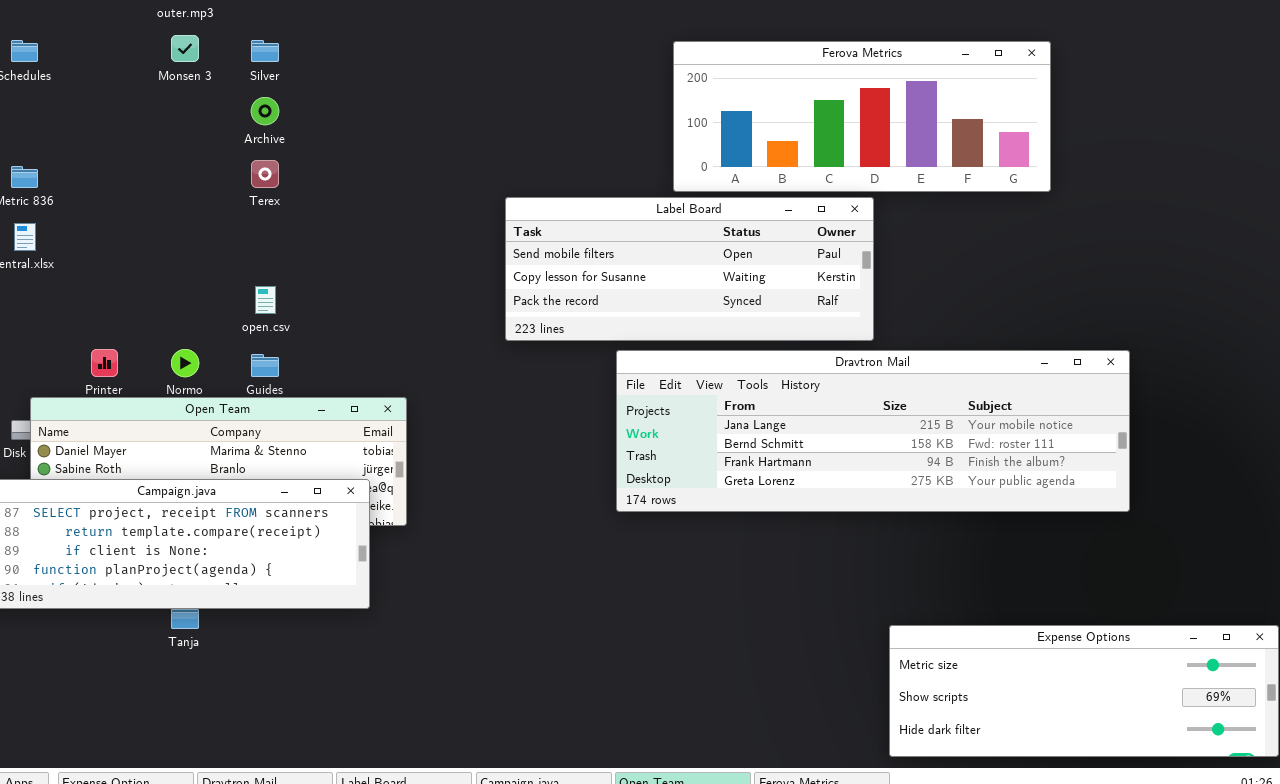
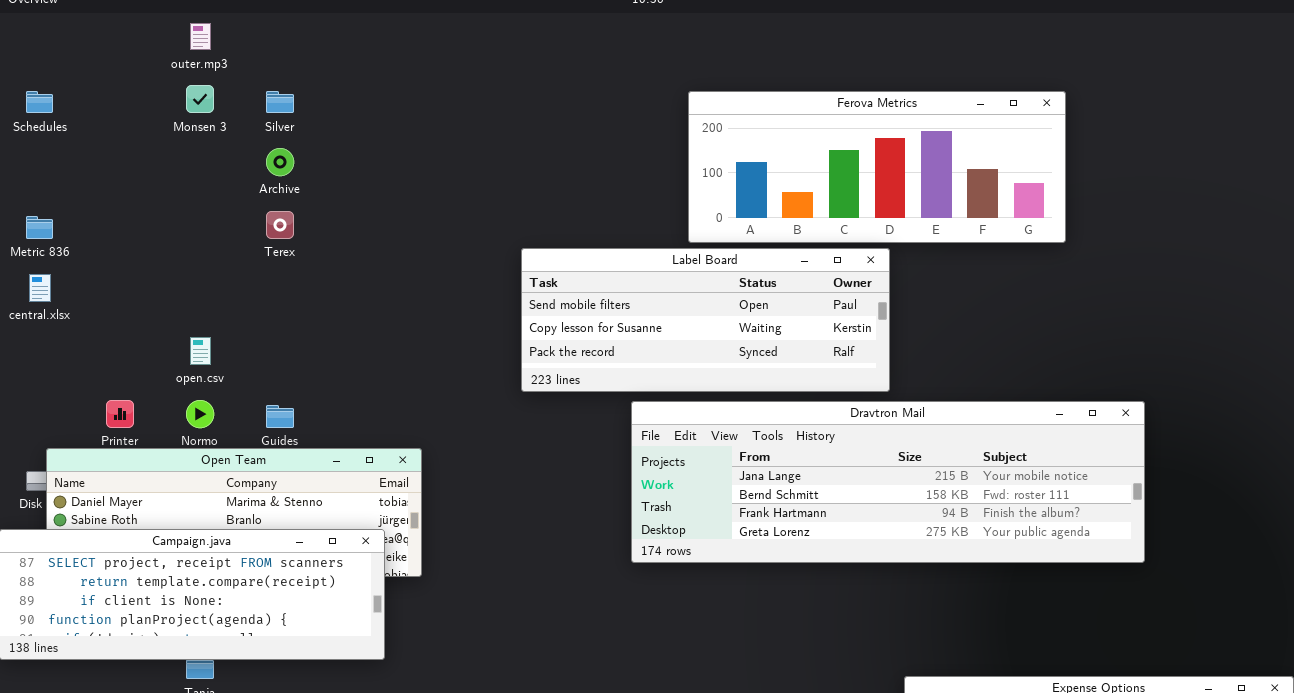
open.csv: [255,286,276,314] -> [190,337,211,365], moved

